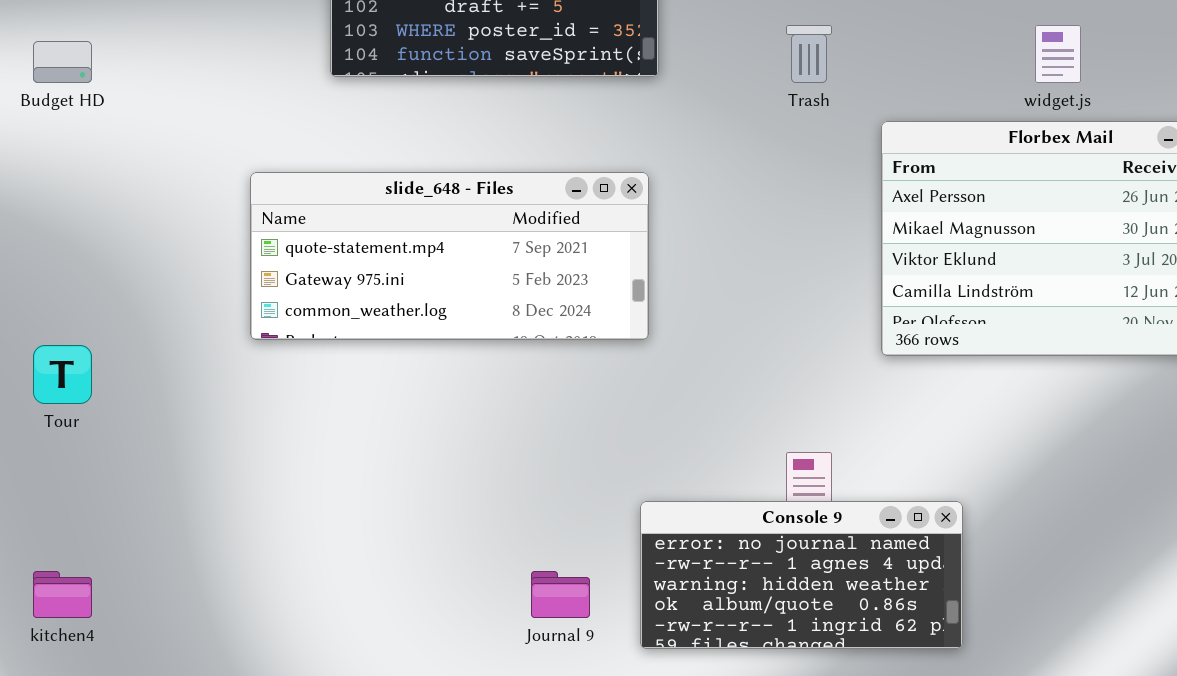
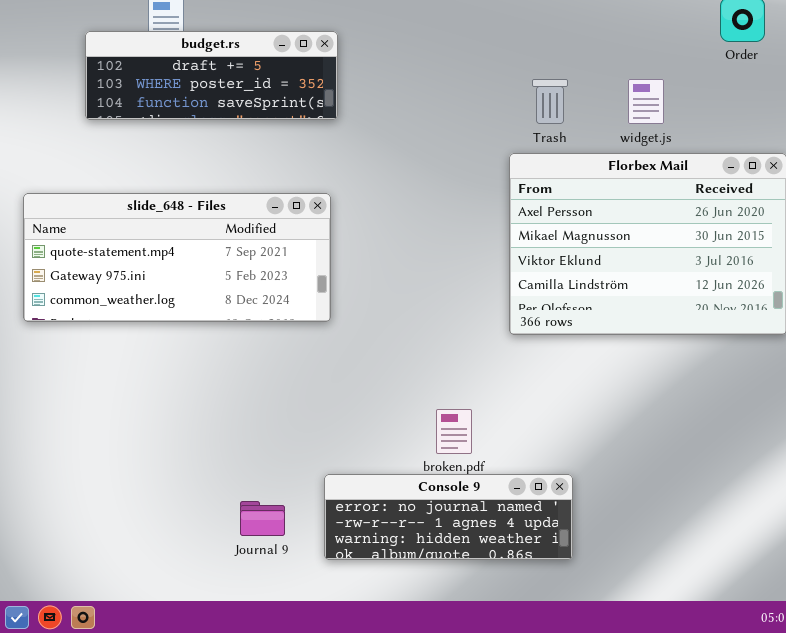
Trash: [786,25,832,83] -> [532,79,568,124], moved
Console 9: [640,501,963,649] -> [324,474,573,560], resized

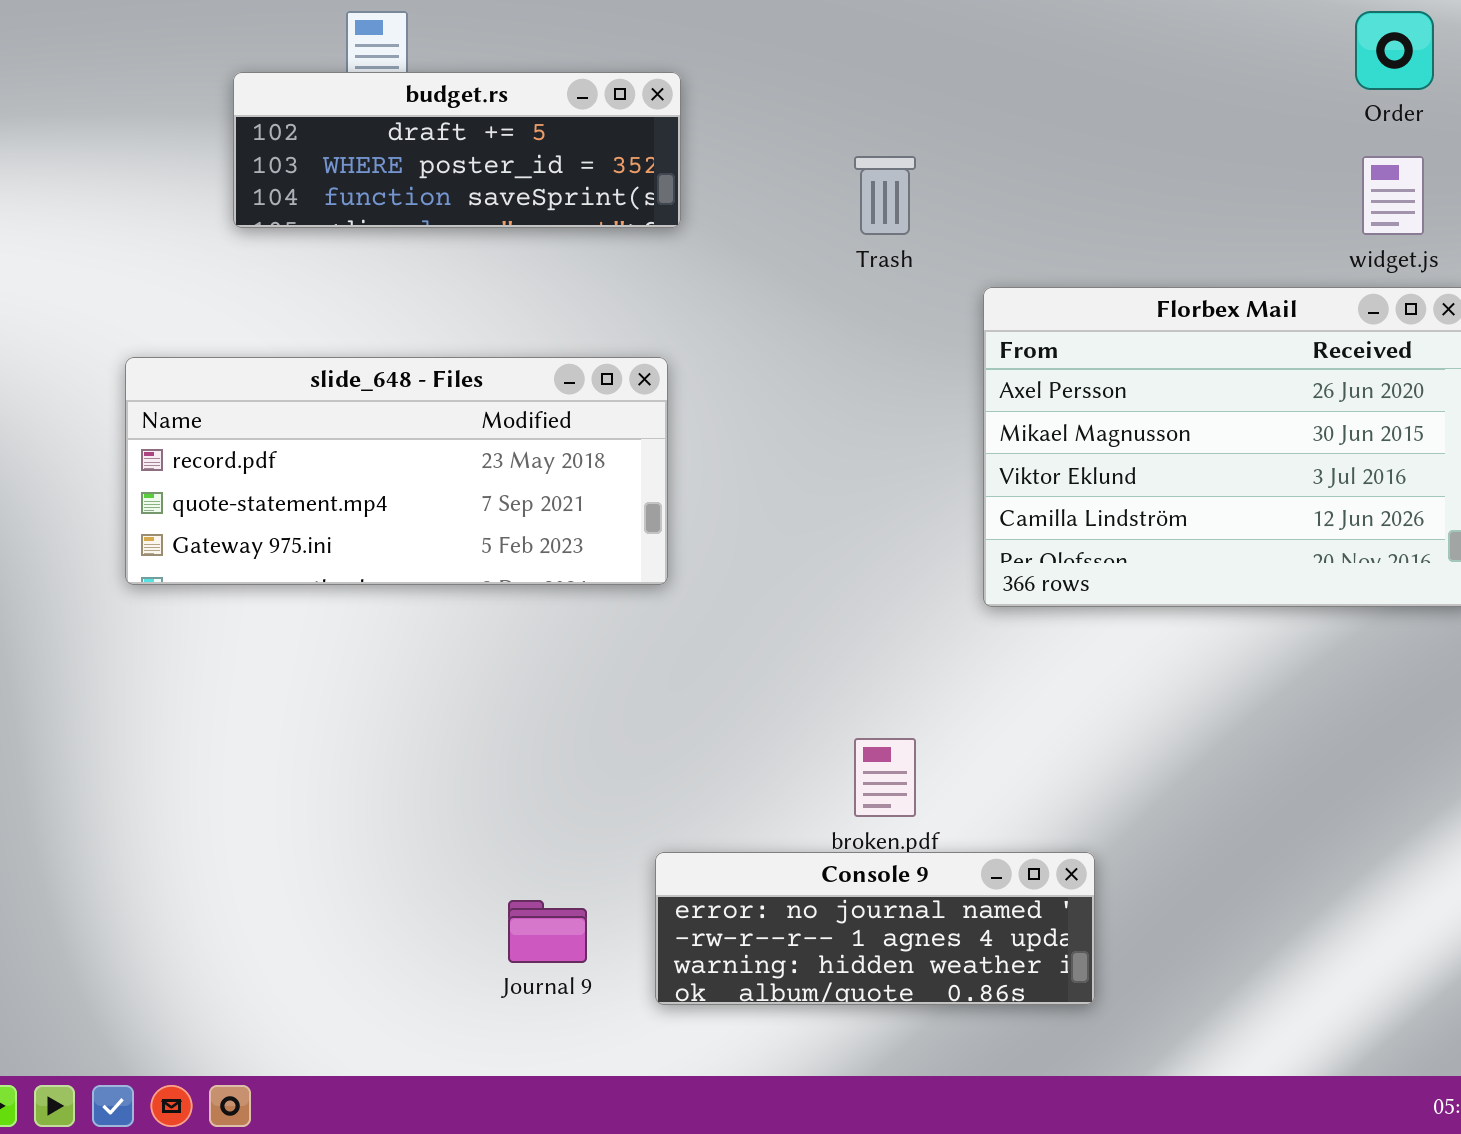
Trash: [532,79,568,124] -> [854,156,916,235], moved
widget.js: [628,79,664,124] -> [1362,156,1424,235], moved
slide_648 - Files: [23,193,331,322] -> [125,357,668,585], scrolled up 1 row

